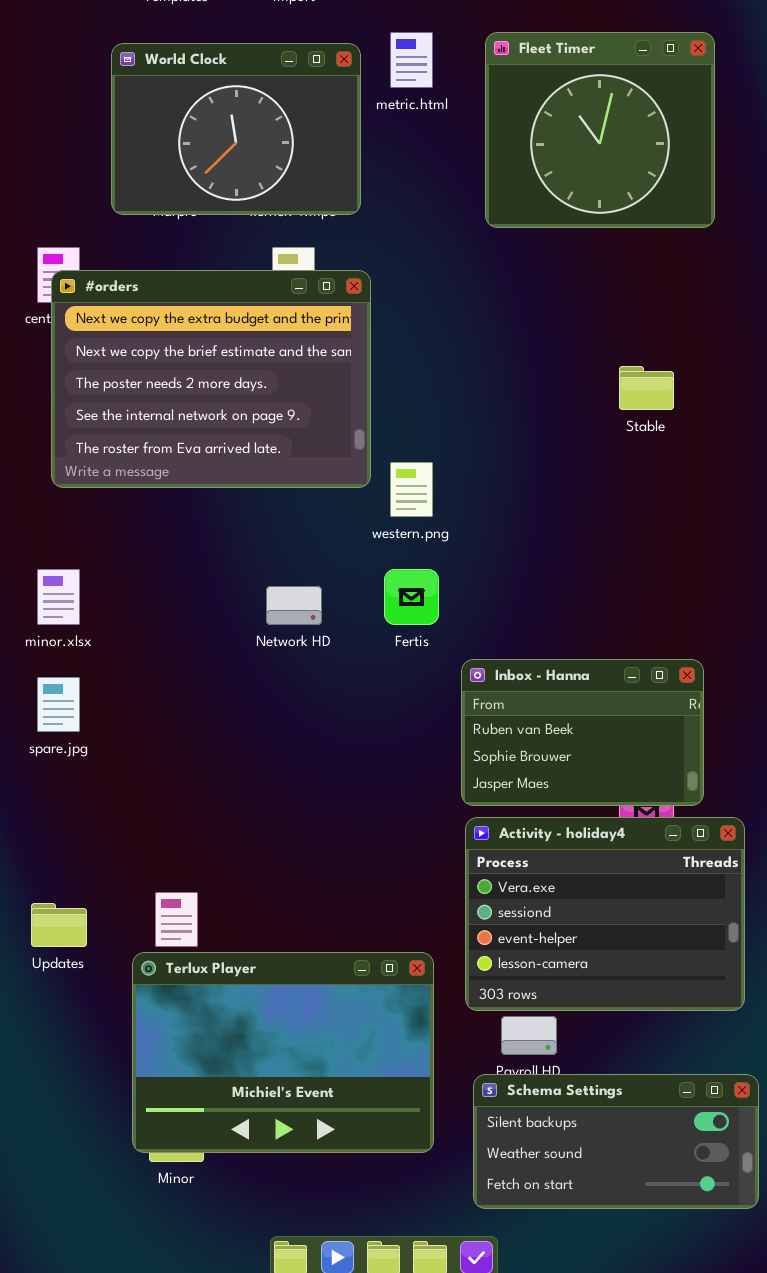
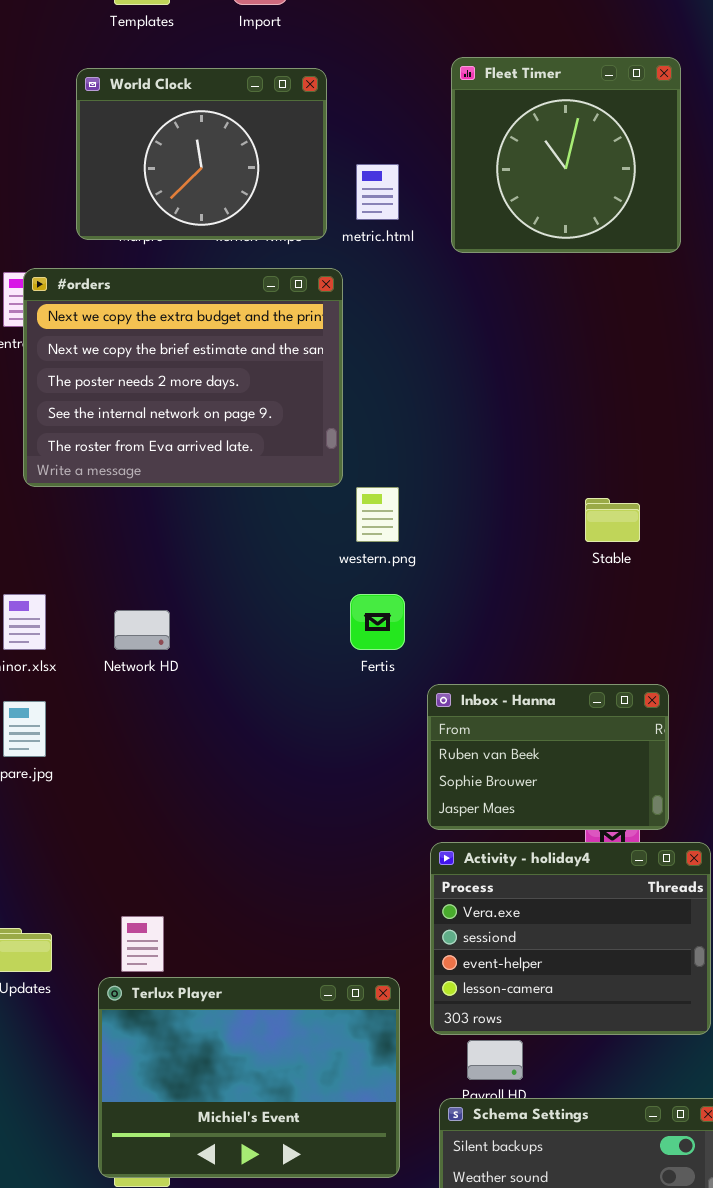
metric.html: [390,32,433,88] -> [356,164,399,220], moved
#orders: [51,270,371,488] -> [23,268,343,487], moved
Stable: [619,366,674,410] -> [585,498,640,542], moved
Network HD: [266,586,322,625] -> [114,610,170,650], moved

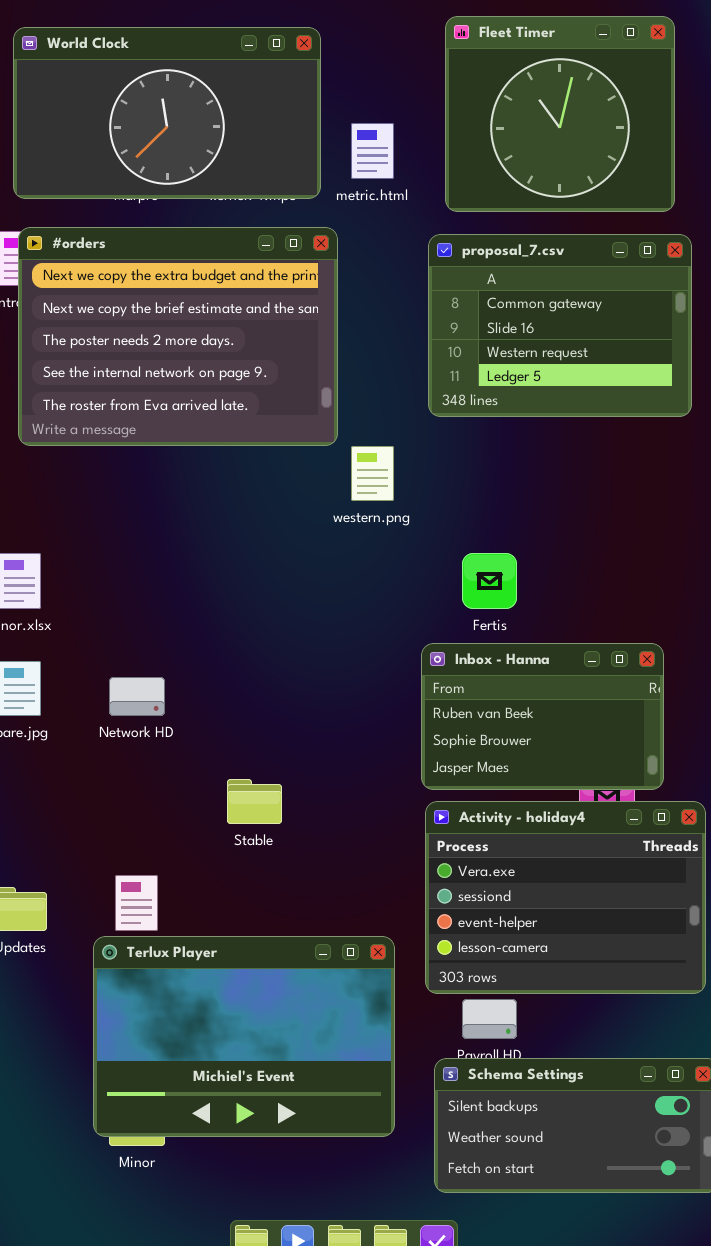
World Clock: [76,68,327,240] -> [13,27,321,199], resized
proposal_7.csv: none -> [428,234,692,417], opened
Stable: [585,498,640,542] -> [227,779,282,824], moved
Fertis: [350,594,405,650] -> [462,553,517,609], moved
Network HD: [114,610,170,650] -> [109,677,165,716], moved

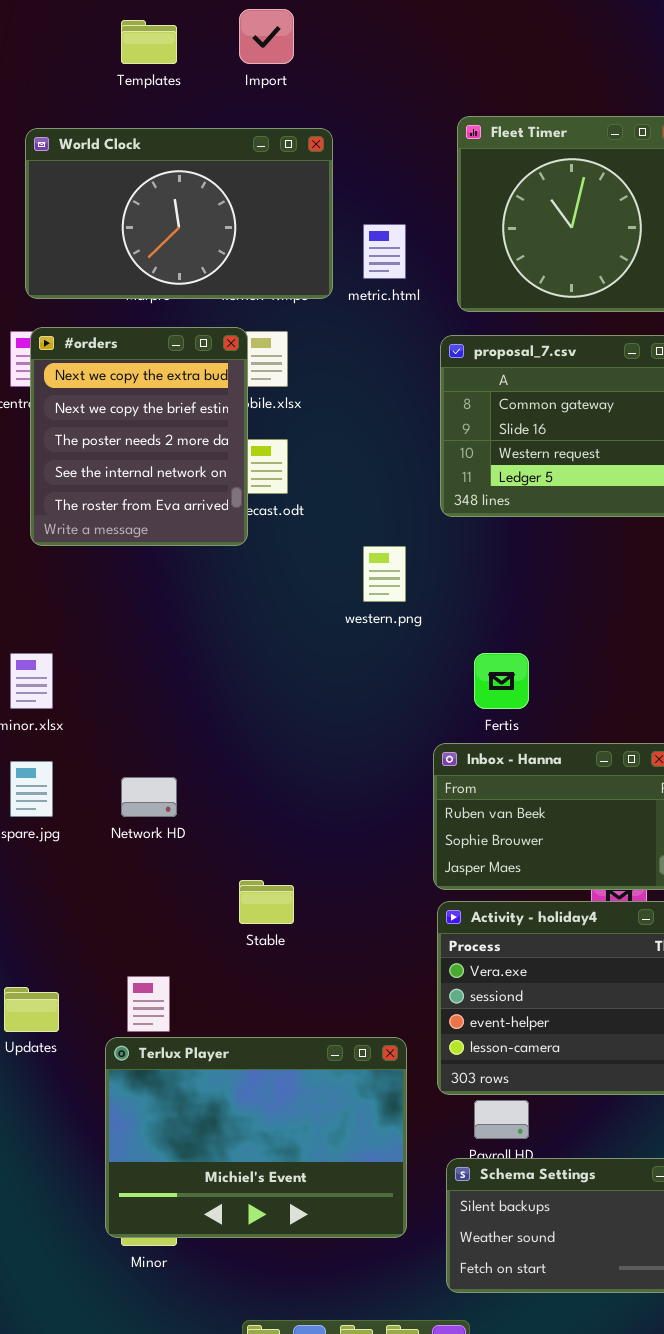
#orders: [18,227,338,446] -> [30,327,248,546], resized

